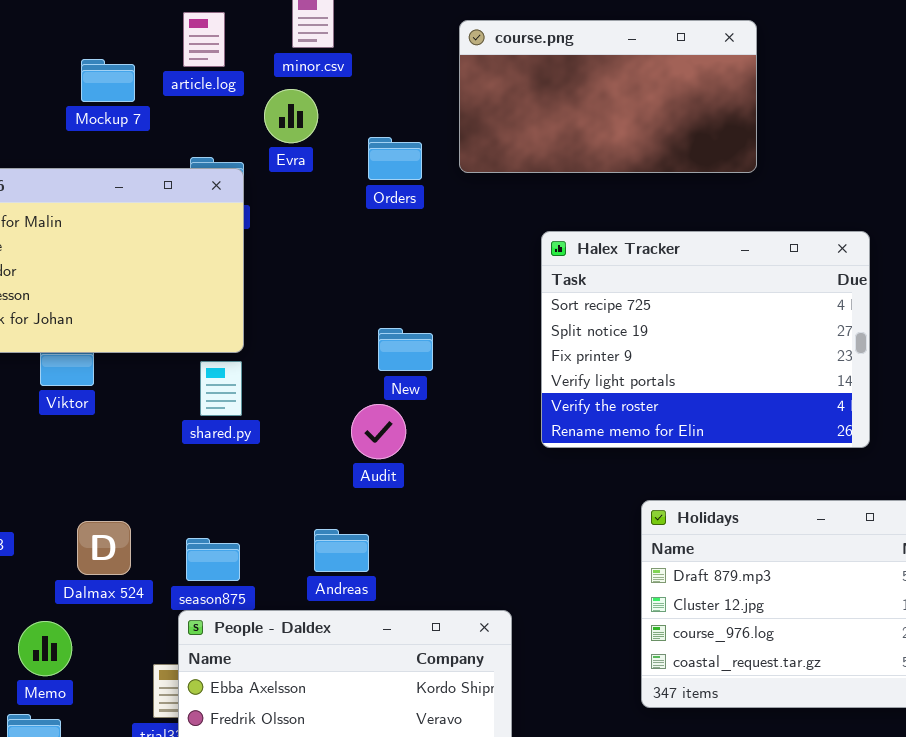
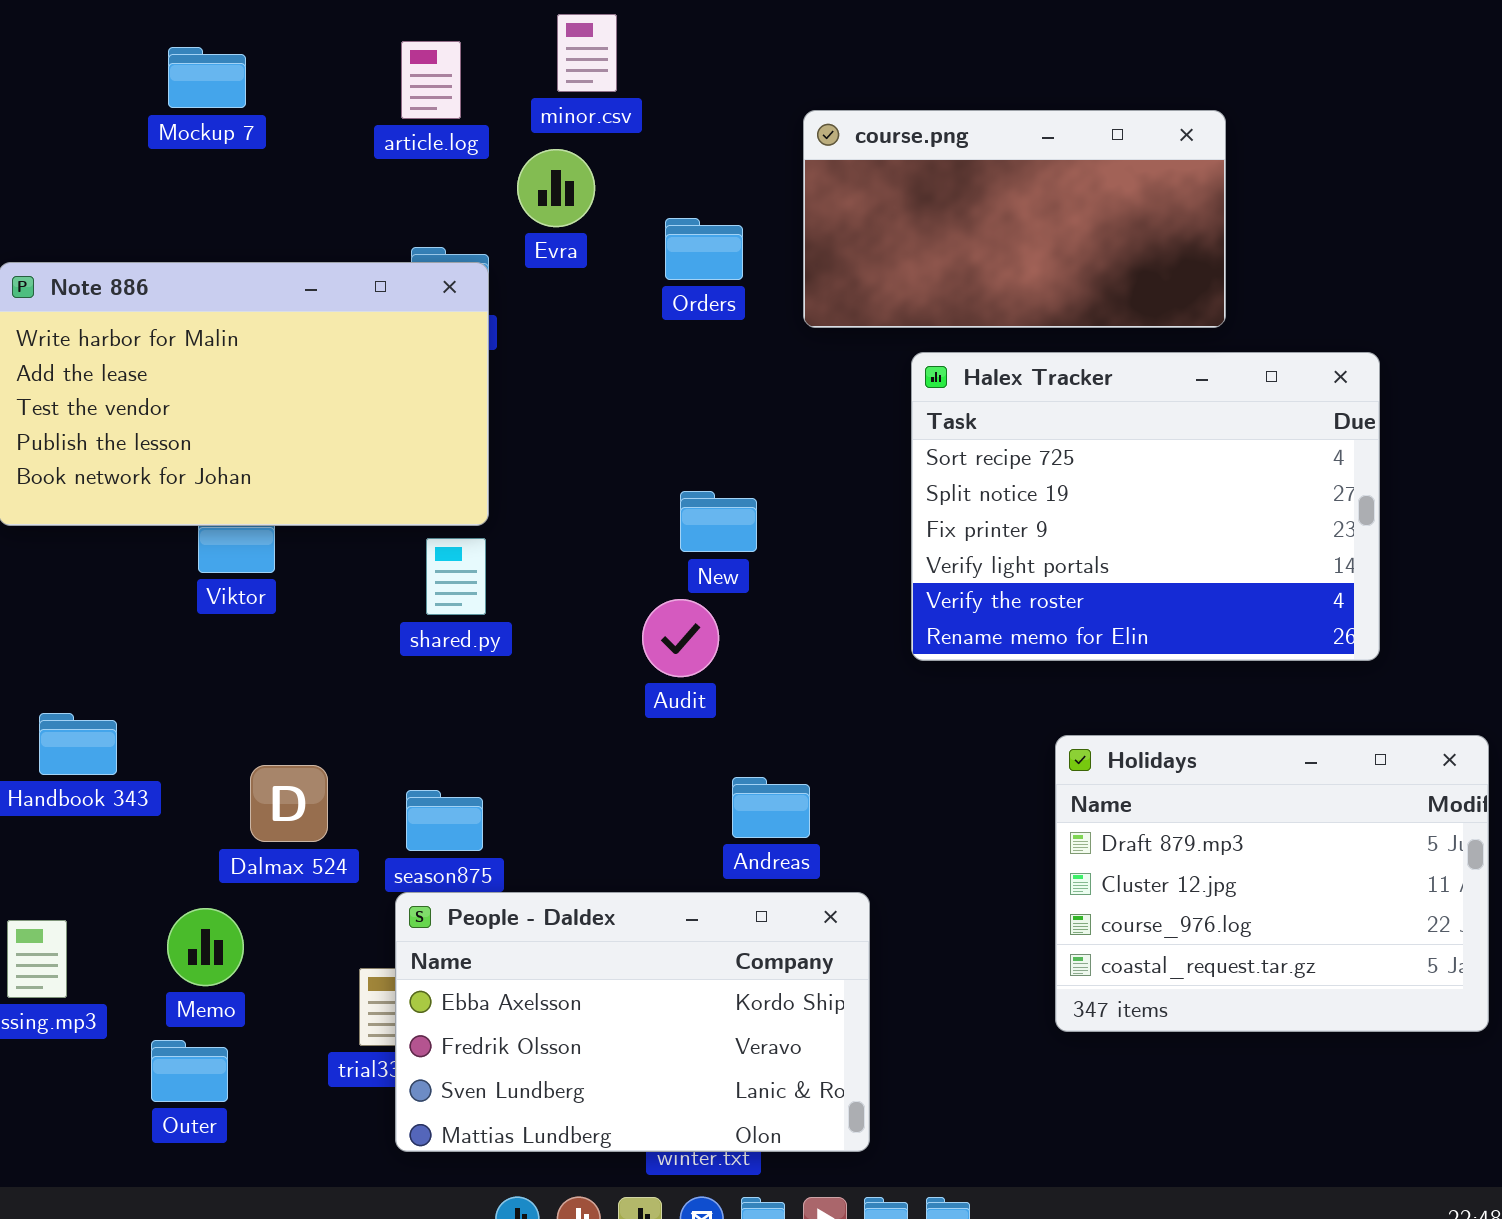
course.png: [459,20,757,173] -> [803,110,1226,328], moved
Mockup 7: [81,59,135,102] -> [168,47,246,108], moved
Andreas: [314,529,369,572] -> [732,777,810,838], moved

